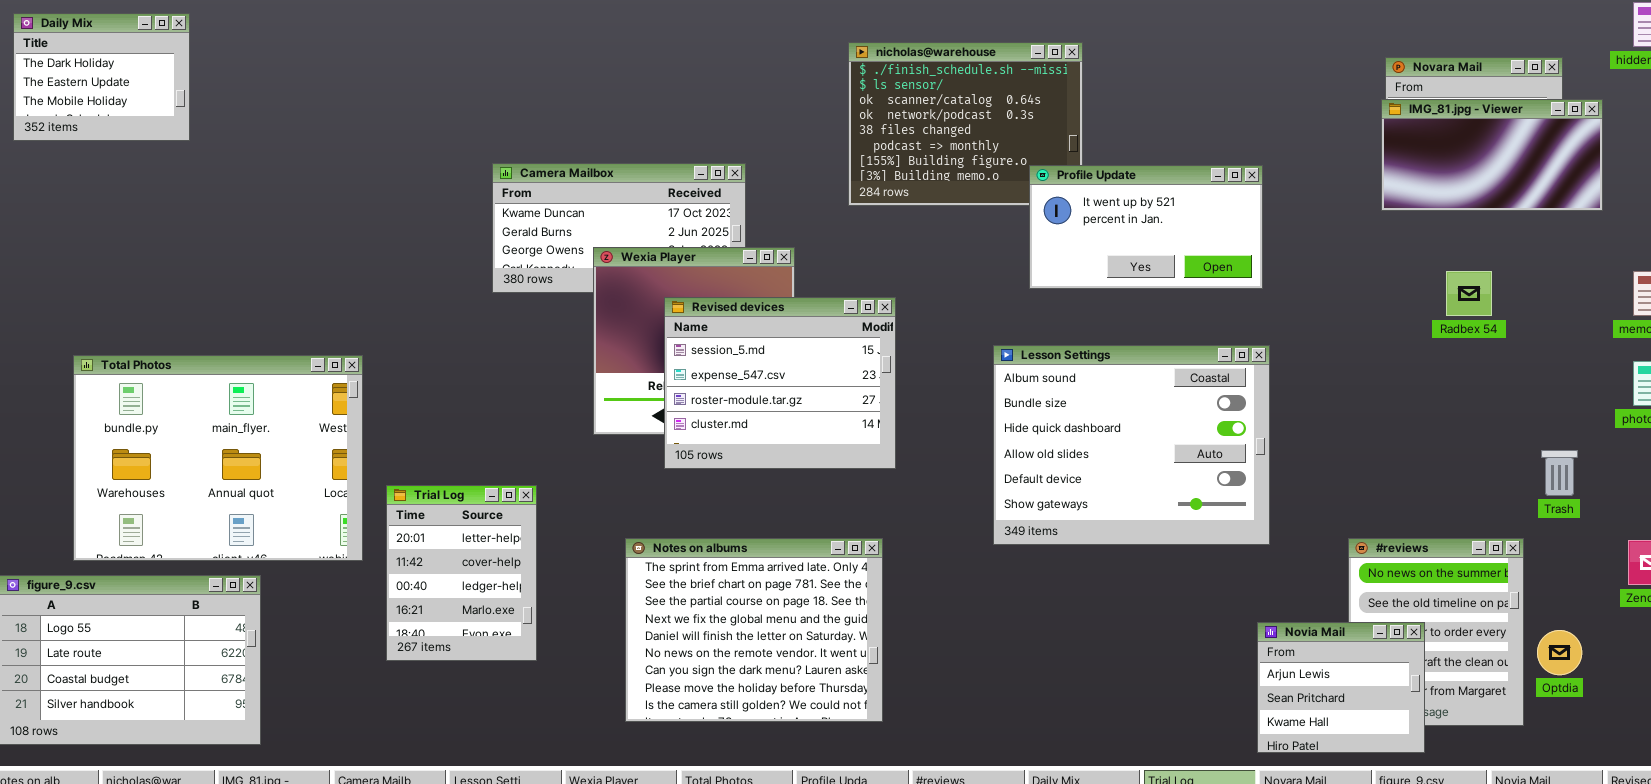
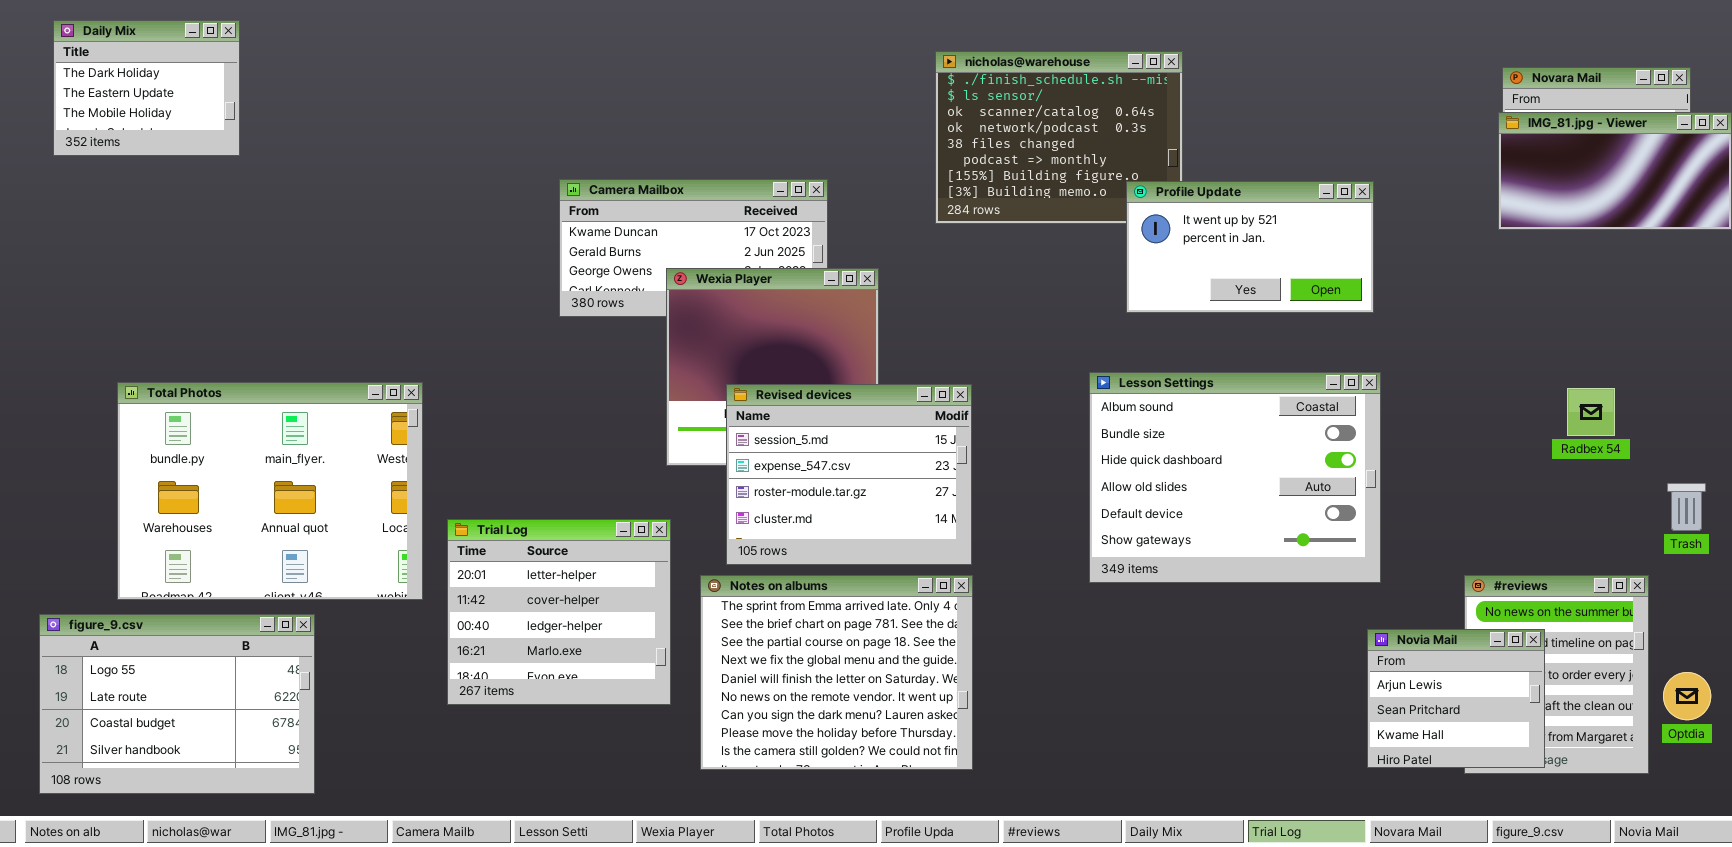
Radbex 54: [1446,271,1492,316] -> [1567,388,1615,436], moved
Revised devices: [664,297,896,469] -> [726,384,972,565], moved
Trial Log: [386,485,537,661] -> [447,519,671,705], resized
Novia Mail: [1257,622,1425,753] -> [1367,629,1545,768], moved

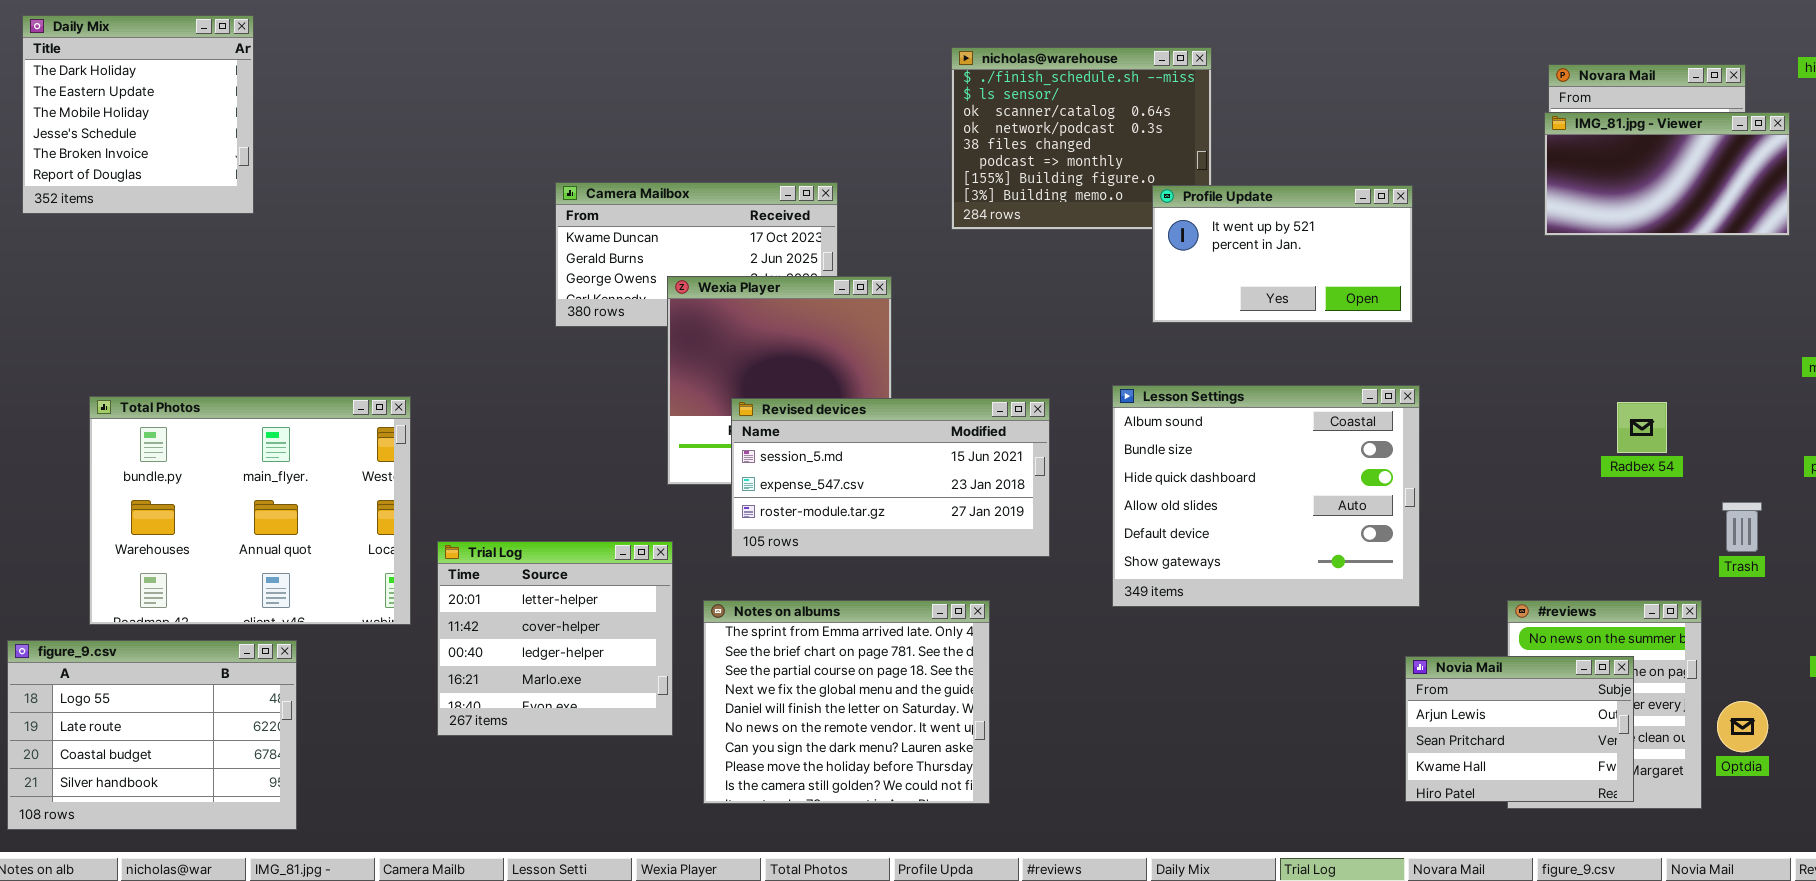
Daily Mix: [53,20,240,156] -> [22,15,254,214], resized
Revised devices: [726,384,972,565] -> [731,398,1050,557], resized
Novia Mail: [1367,629,1545,768] -> [1405,656,1634,802], resized

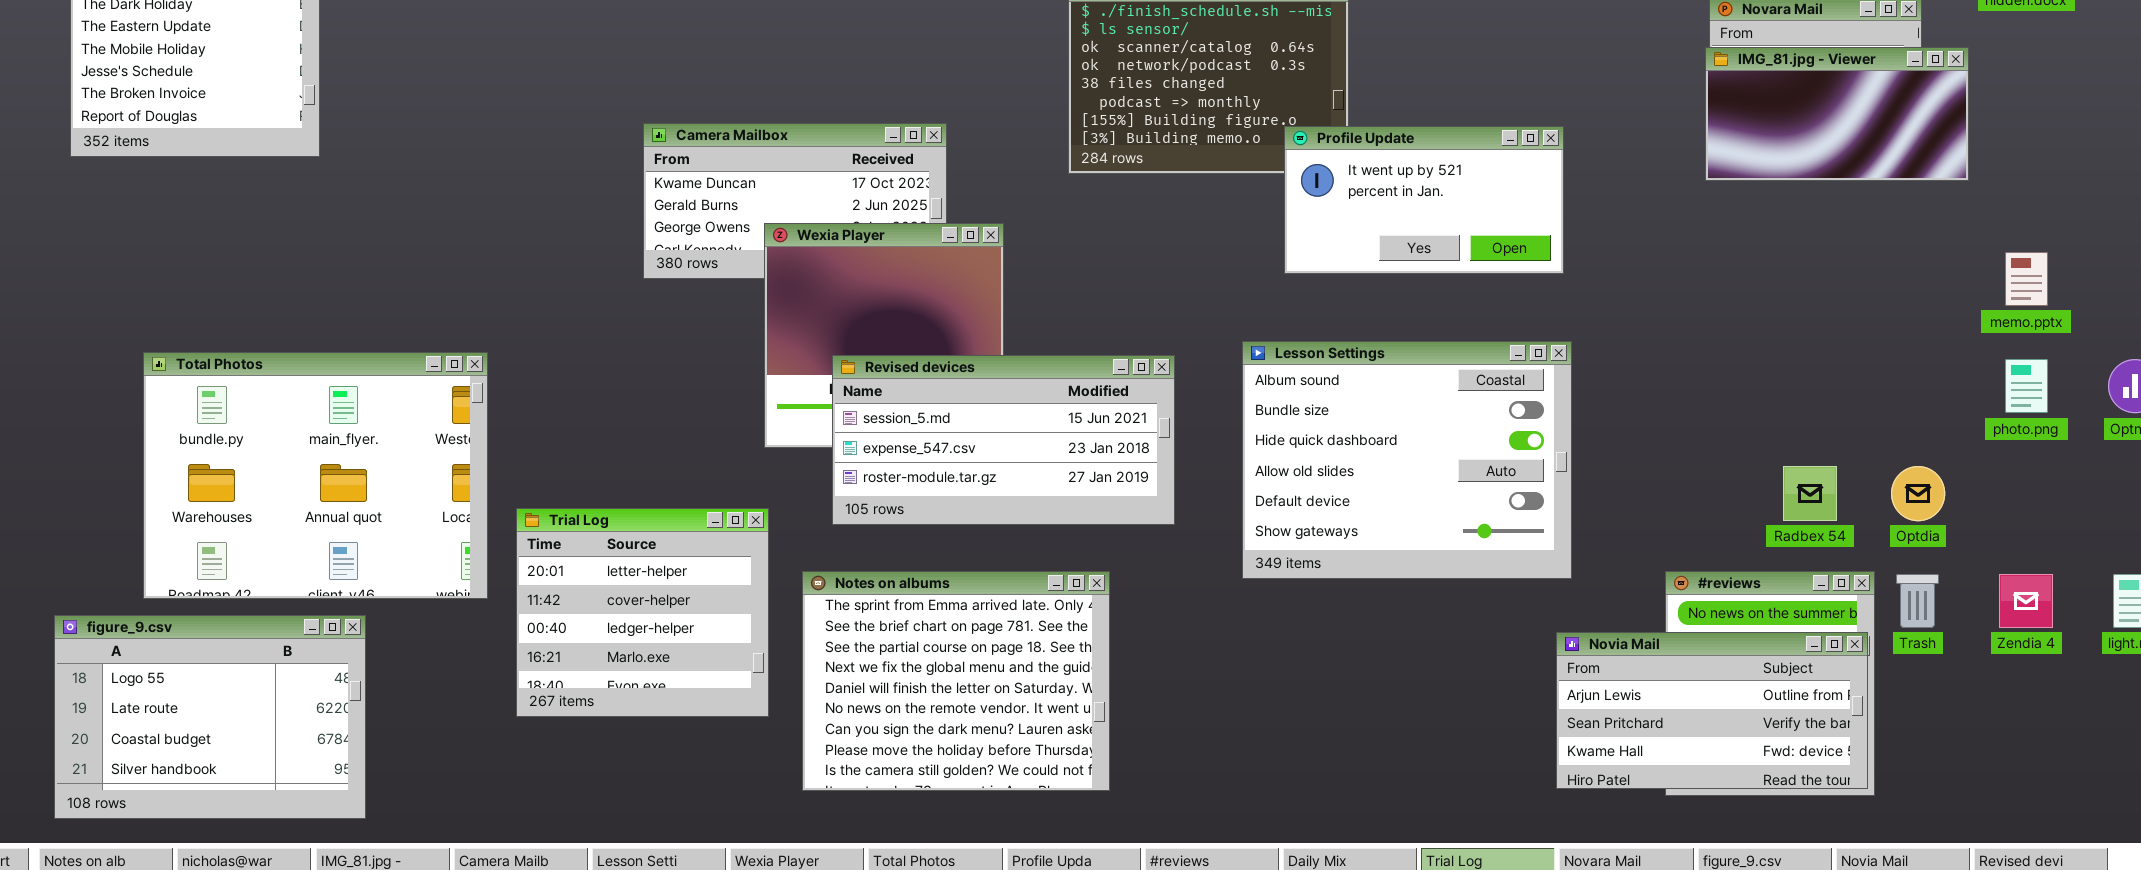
Radbex 54: [1617,402,1667,453] -> [1783,466,1837,521], moved
Trash: [1722,502,1762,552] -> [1896,574,1939,628], moved
Novia Mail: [1405,656,1634,802] -> [1556,632,1868,789], resized
Optdia: [1717,701,1768,752] -> [1891,466,1945,521], moved

